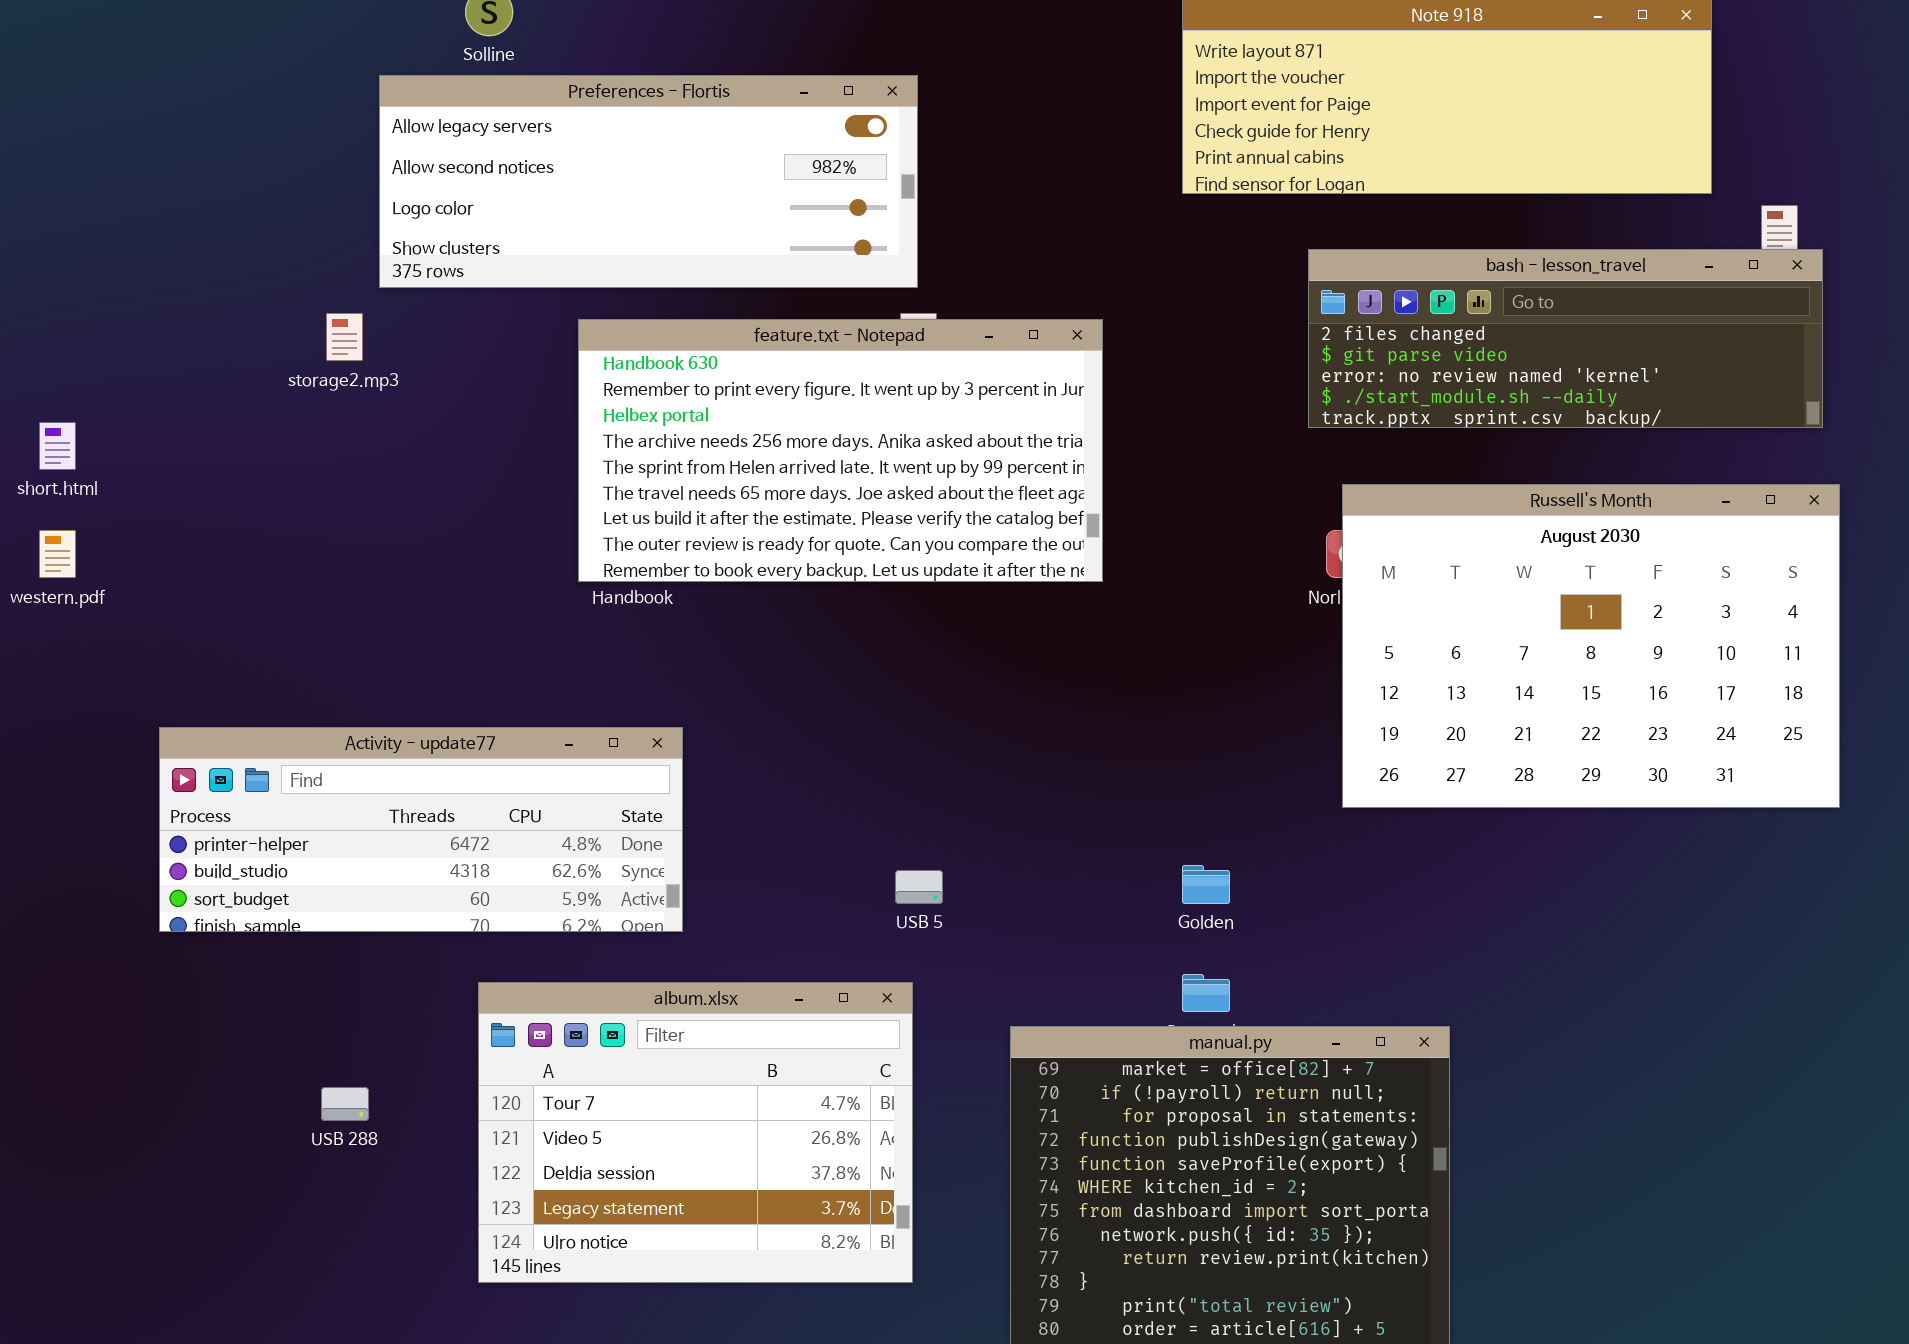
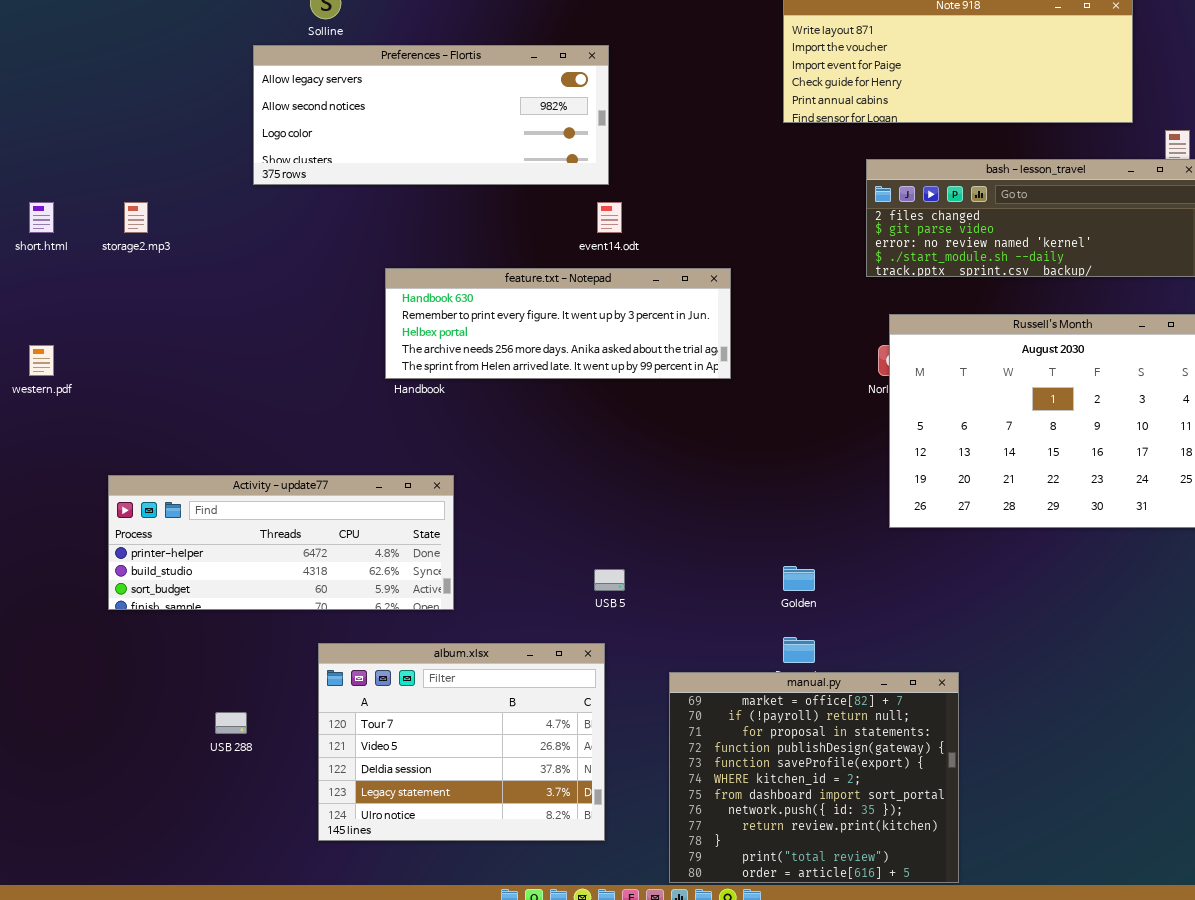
storage2.mp3: [326,313,363,361] -> [124,202,148,233], moved
feature.txt - Notepad: [578,319,1103,582] -> [385,268,731,379], resized
short.html: [39,422,76,470] -> [29,202,54,233], moved

